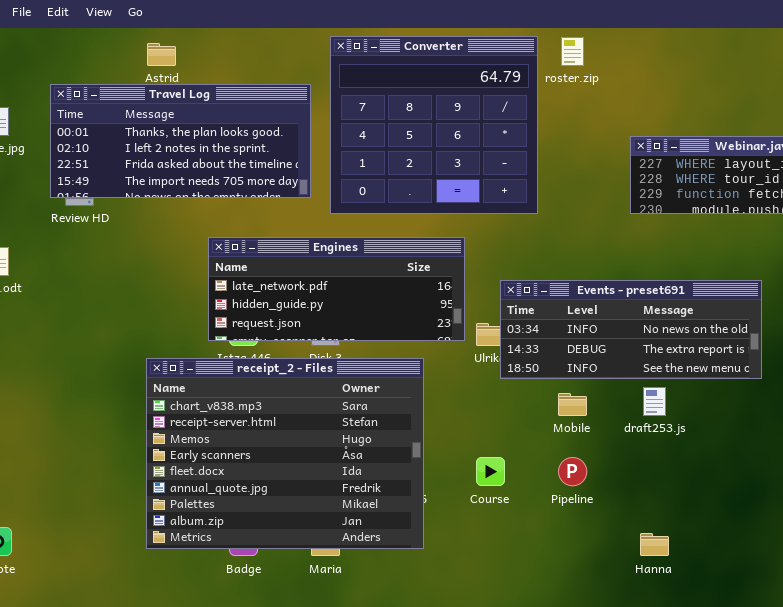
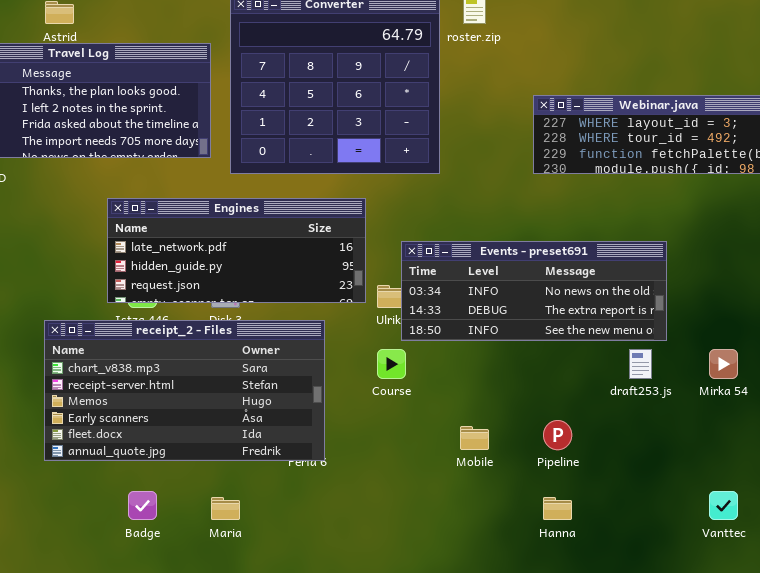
receipt_2 - Files: [146,358,424,549] -> [44,320,325,461], resized
draft253.js: [643,387,666,416] -> [629,349,652,379], moved
Mobile: [558,393,587,416] -> [460,426,489,450], moved
Course: [476,457,505,486] -> [377,349,406,379], moved
Pipeline: [558,457,587,486] -> [543,420,572,450], moved

